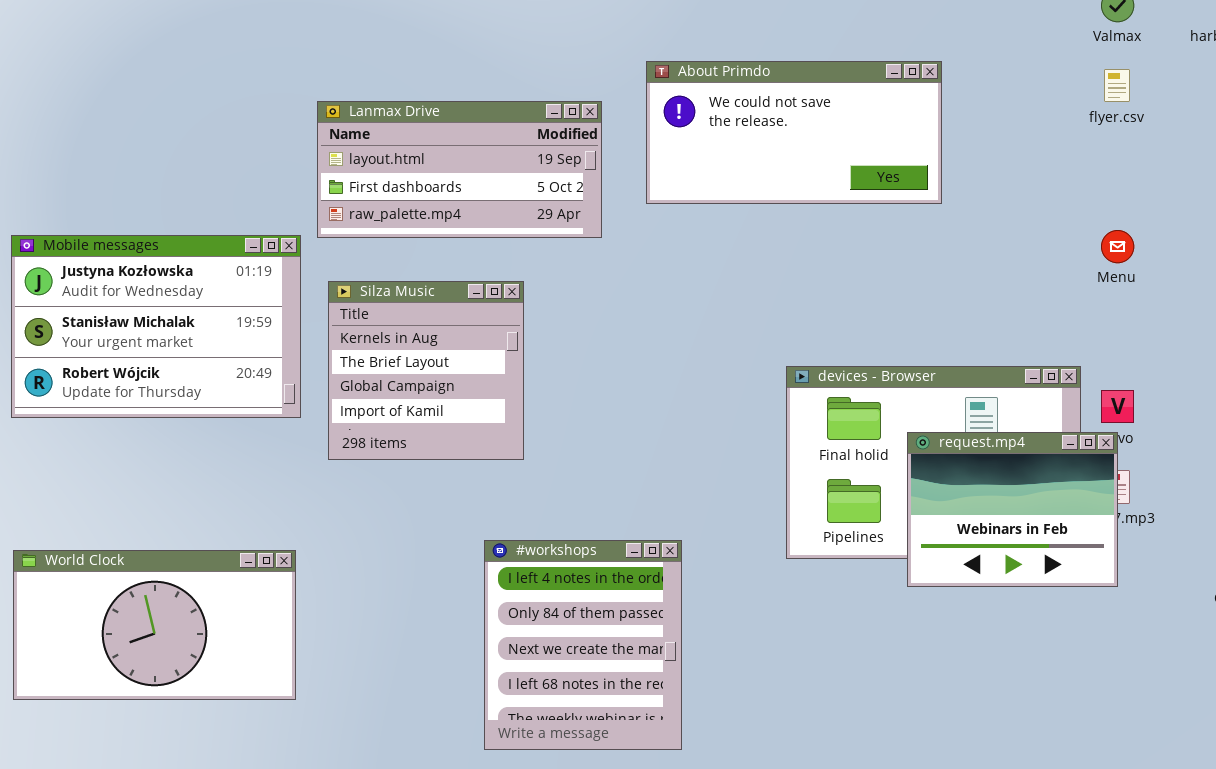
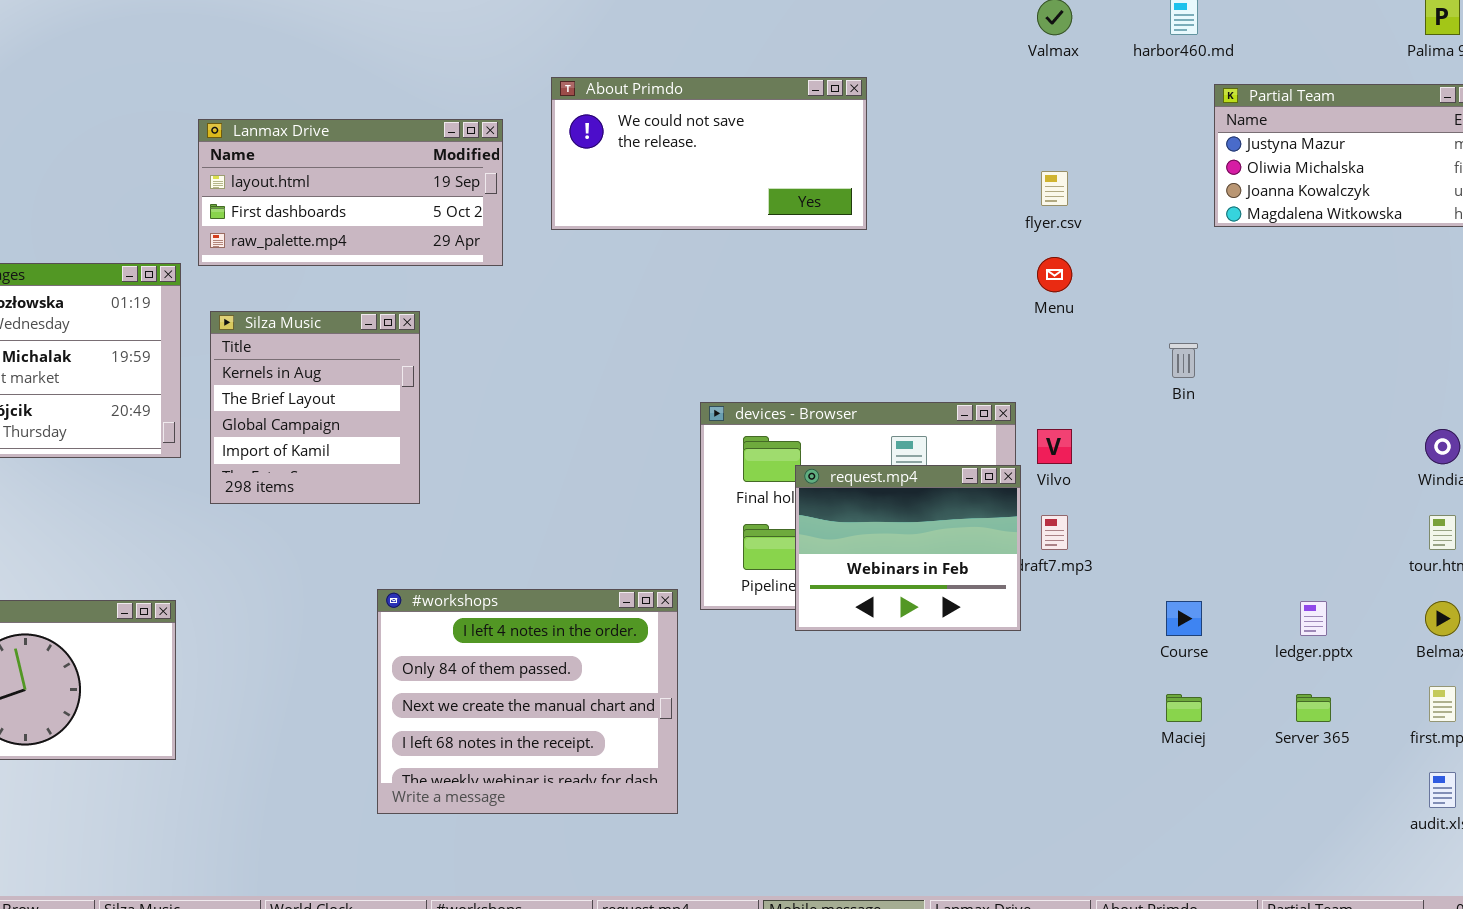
flyer.csv: [1104,69,1130,102] -> [1041,171,1068,206], moved
request.mp4: [907,432,1118,587] -> [795,465,1021,631], moved
#workshops: [484,540,682,750] -> [377,589,678,814], resized

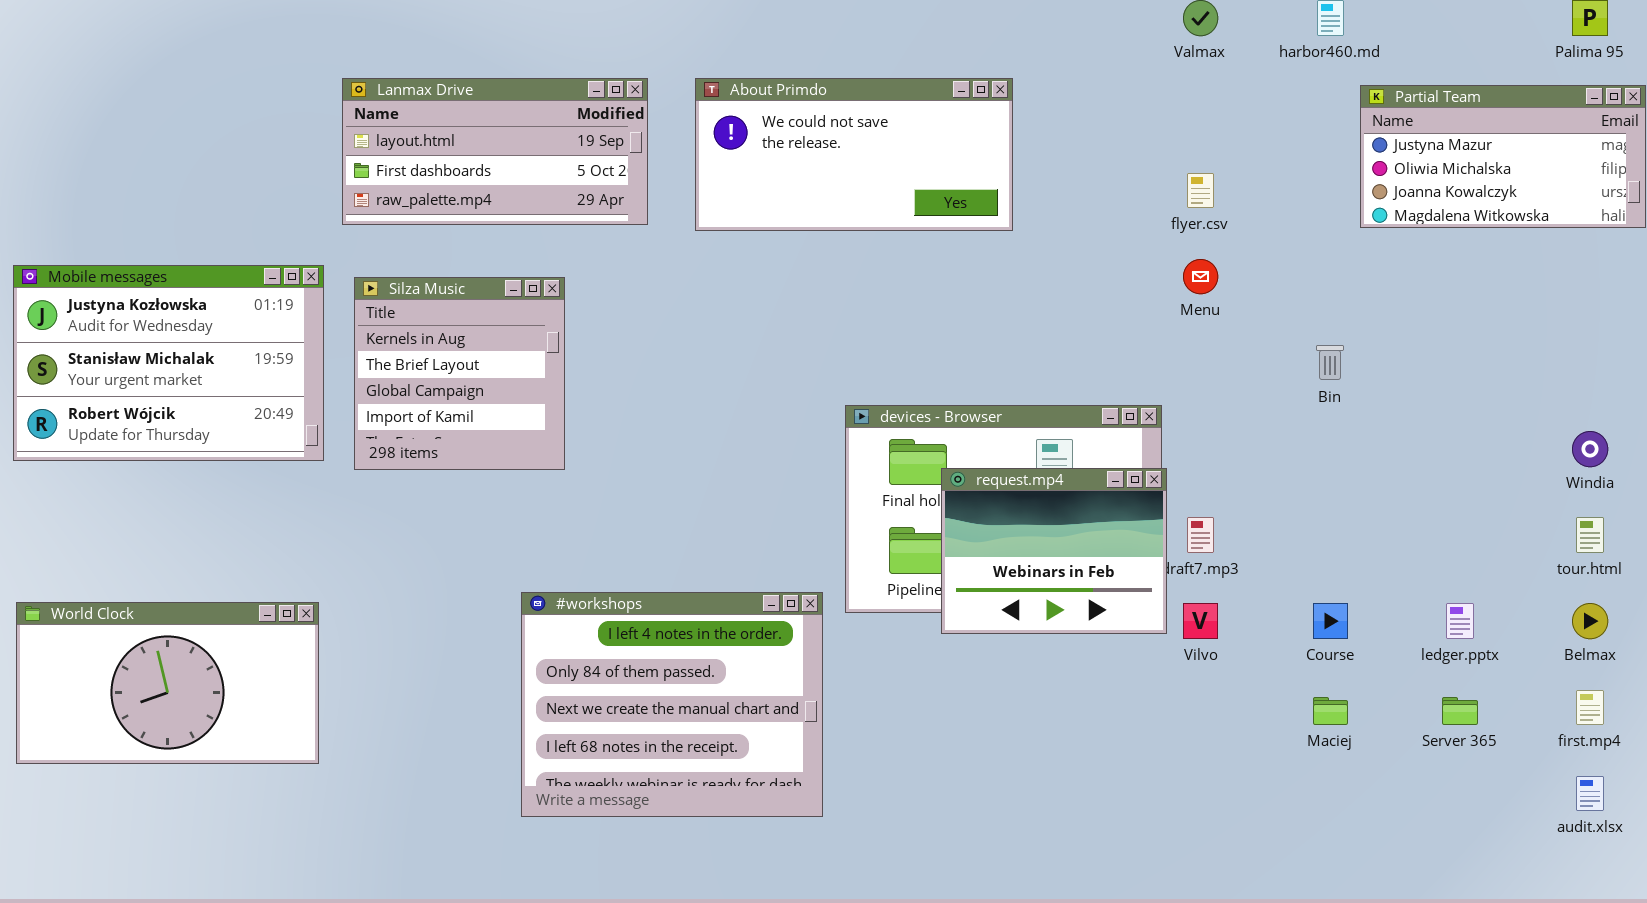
Lanmax Drive: [198,119,503,266] -> [342,78,648,225], moved
Silza Music: [210,311,420,504] -> [354,277,565,470], moved
Vilvo: [1037,429,1072,464] -> [1183,603,1218,639], moved

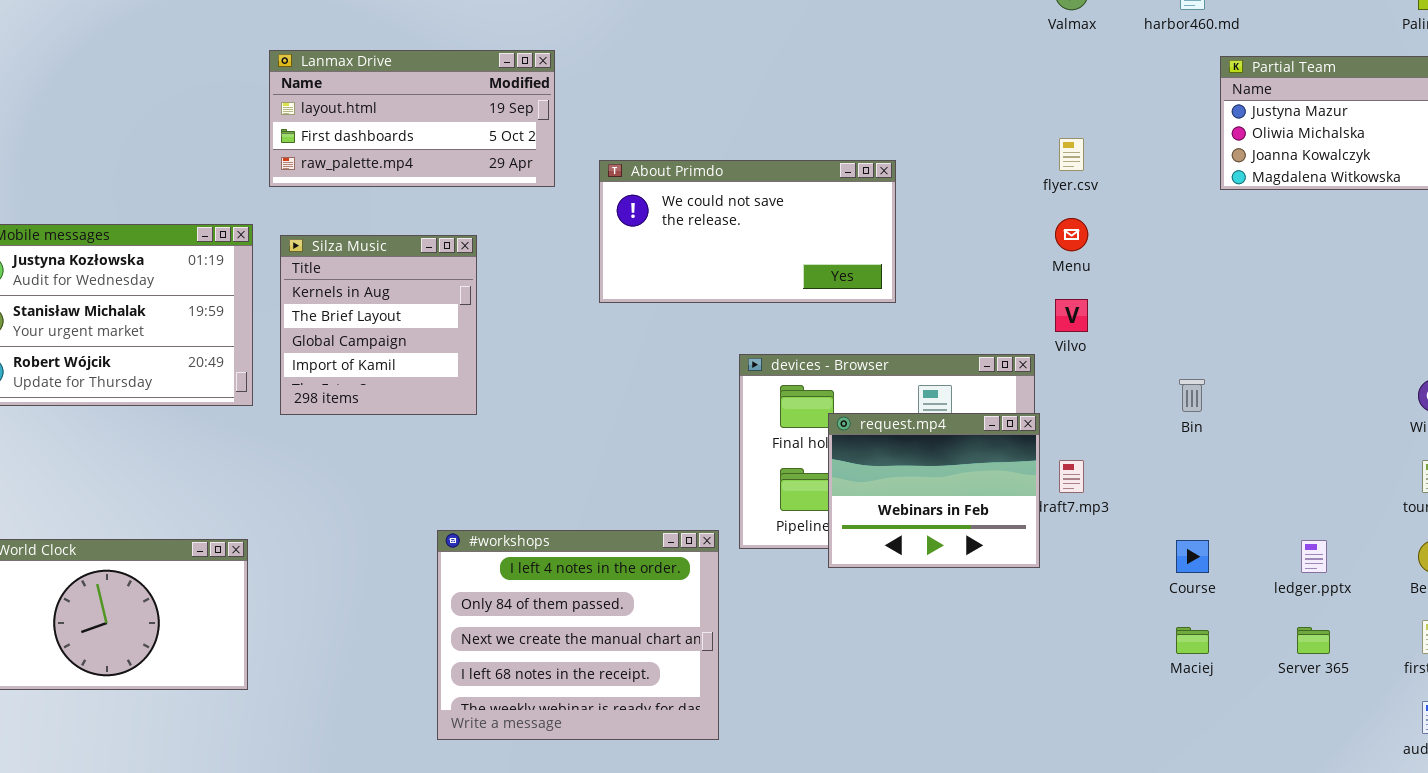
About Primdo: [695,78,1013,231] -> [599,160,896,303], moved
Bin: [1316,345,1344,380] -> [1179,379,1205,412], moved
Vilvo: [1183,603,1218,639] -> [1055,299,1088,332], moved

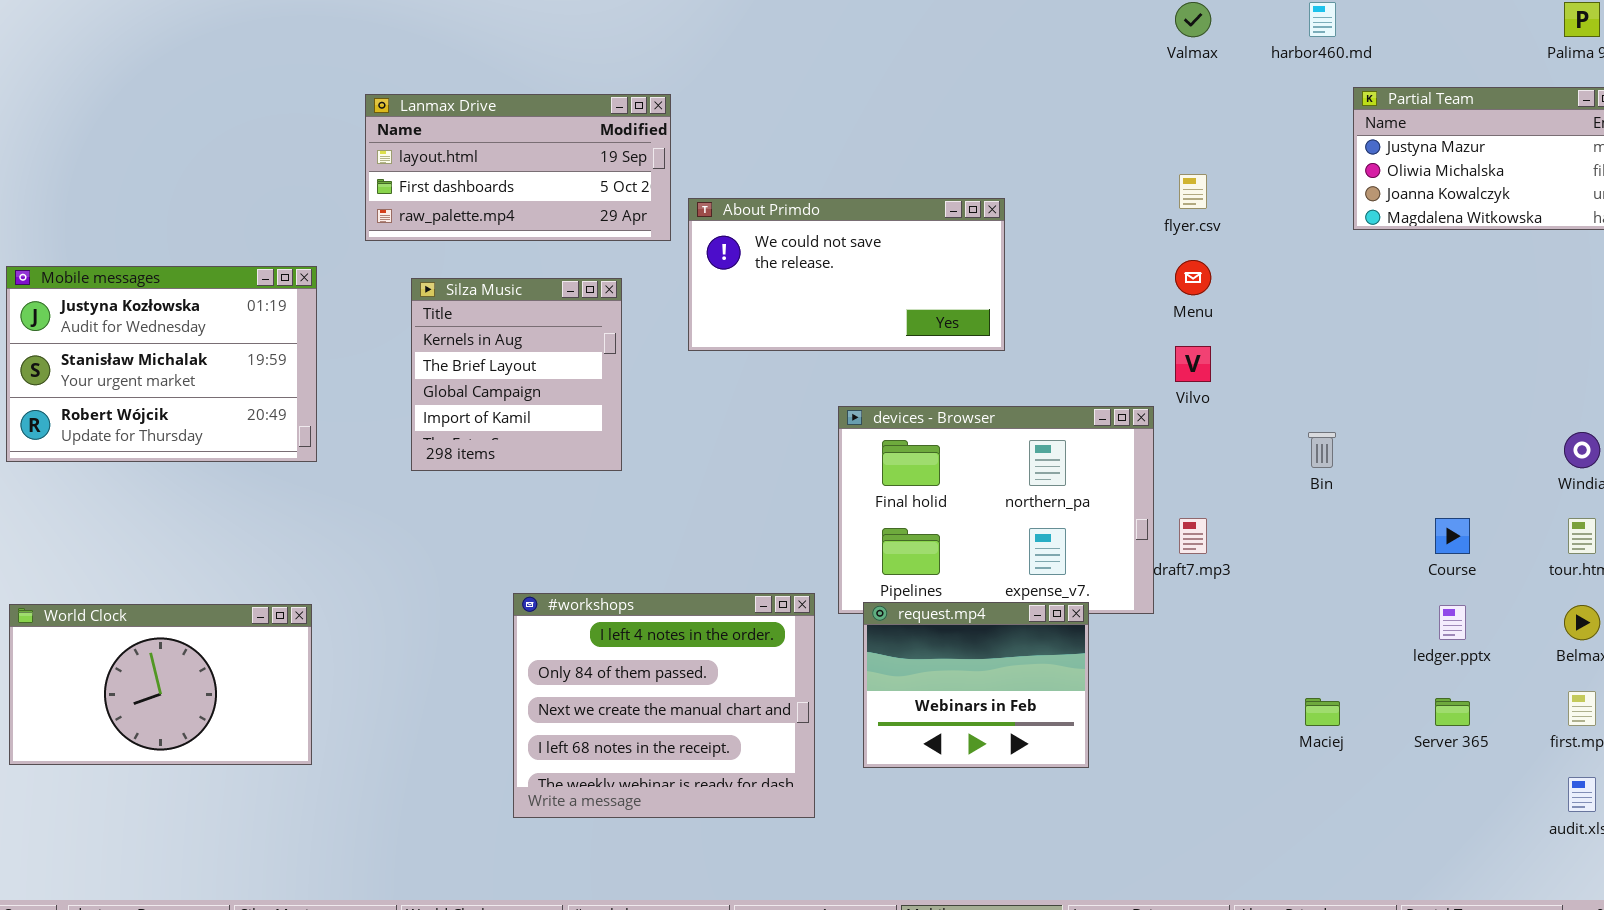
Lanmax Drive: [269,50,555,187] -> [365,94,671,241], moved
Silza Music: [280,235,477,415] -> [411,278,622,471], moved
request.mp4: [828,413,1040,568] -> [863,602,1089,768], moved
Course: [1176,540,1209,573] -> [1435,518,1470,554], moved

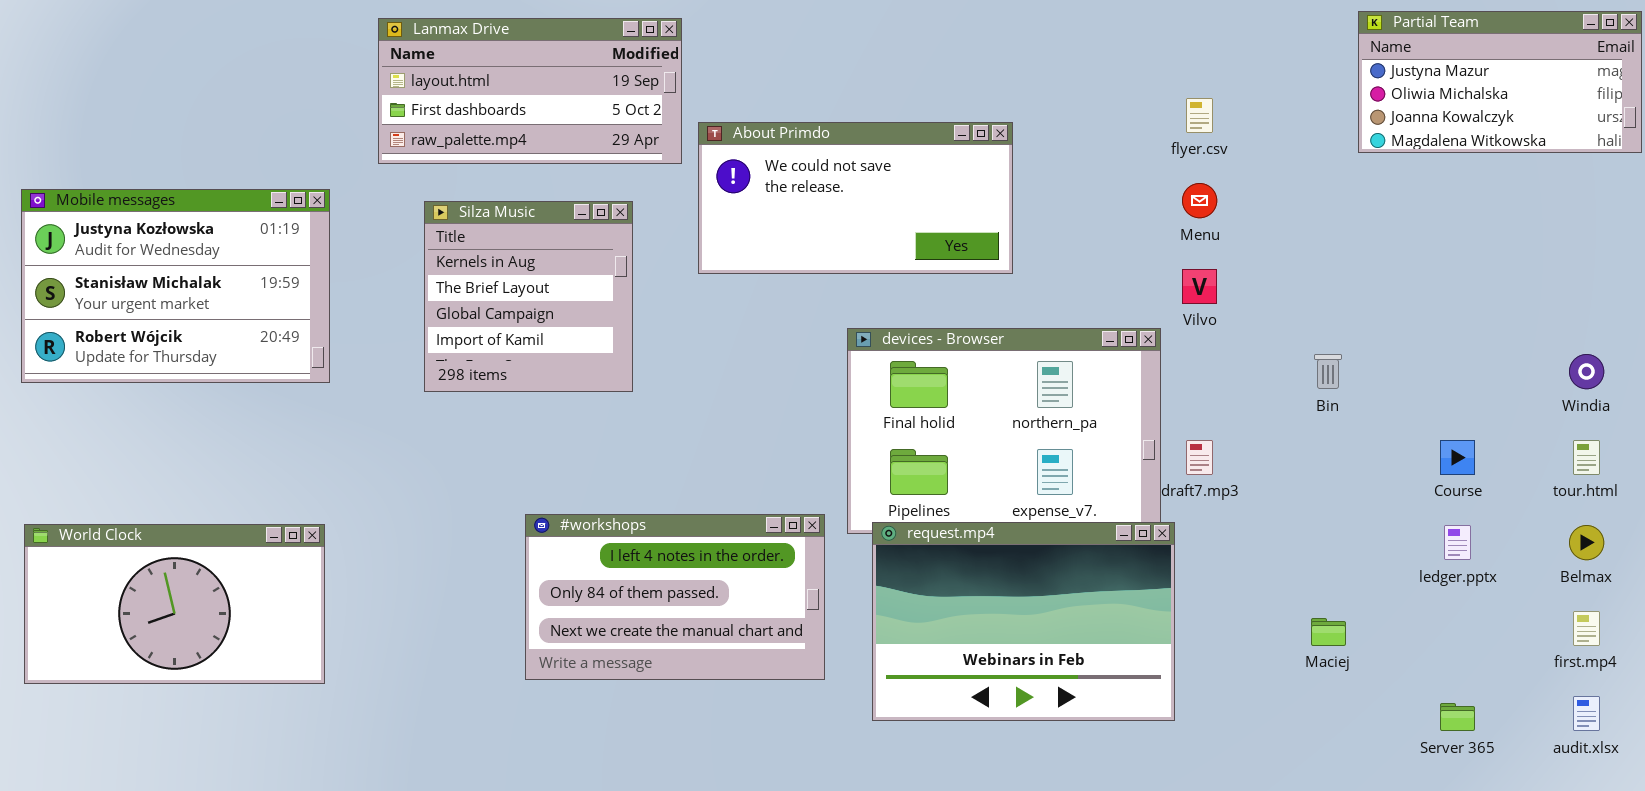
#workshops: [513,593,815,818] -> [525,514,825,680], resized
request.mp4: [863,602,1089,768] -> [872,522,1175,721], resized
Server 365: [1435,698,1470,726] -> [1440,703,1475,731], moved

